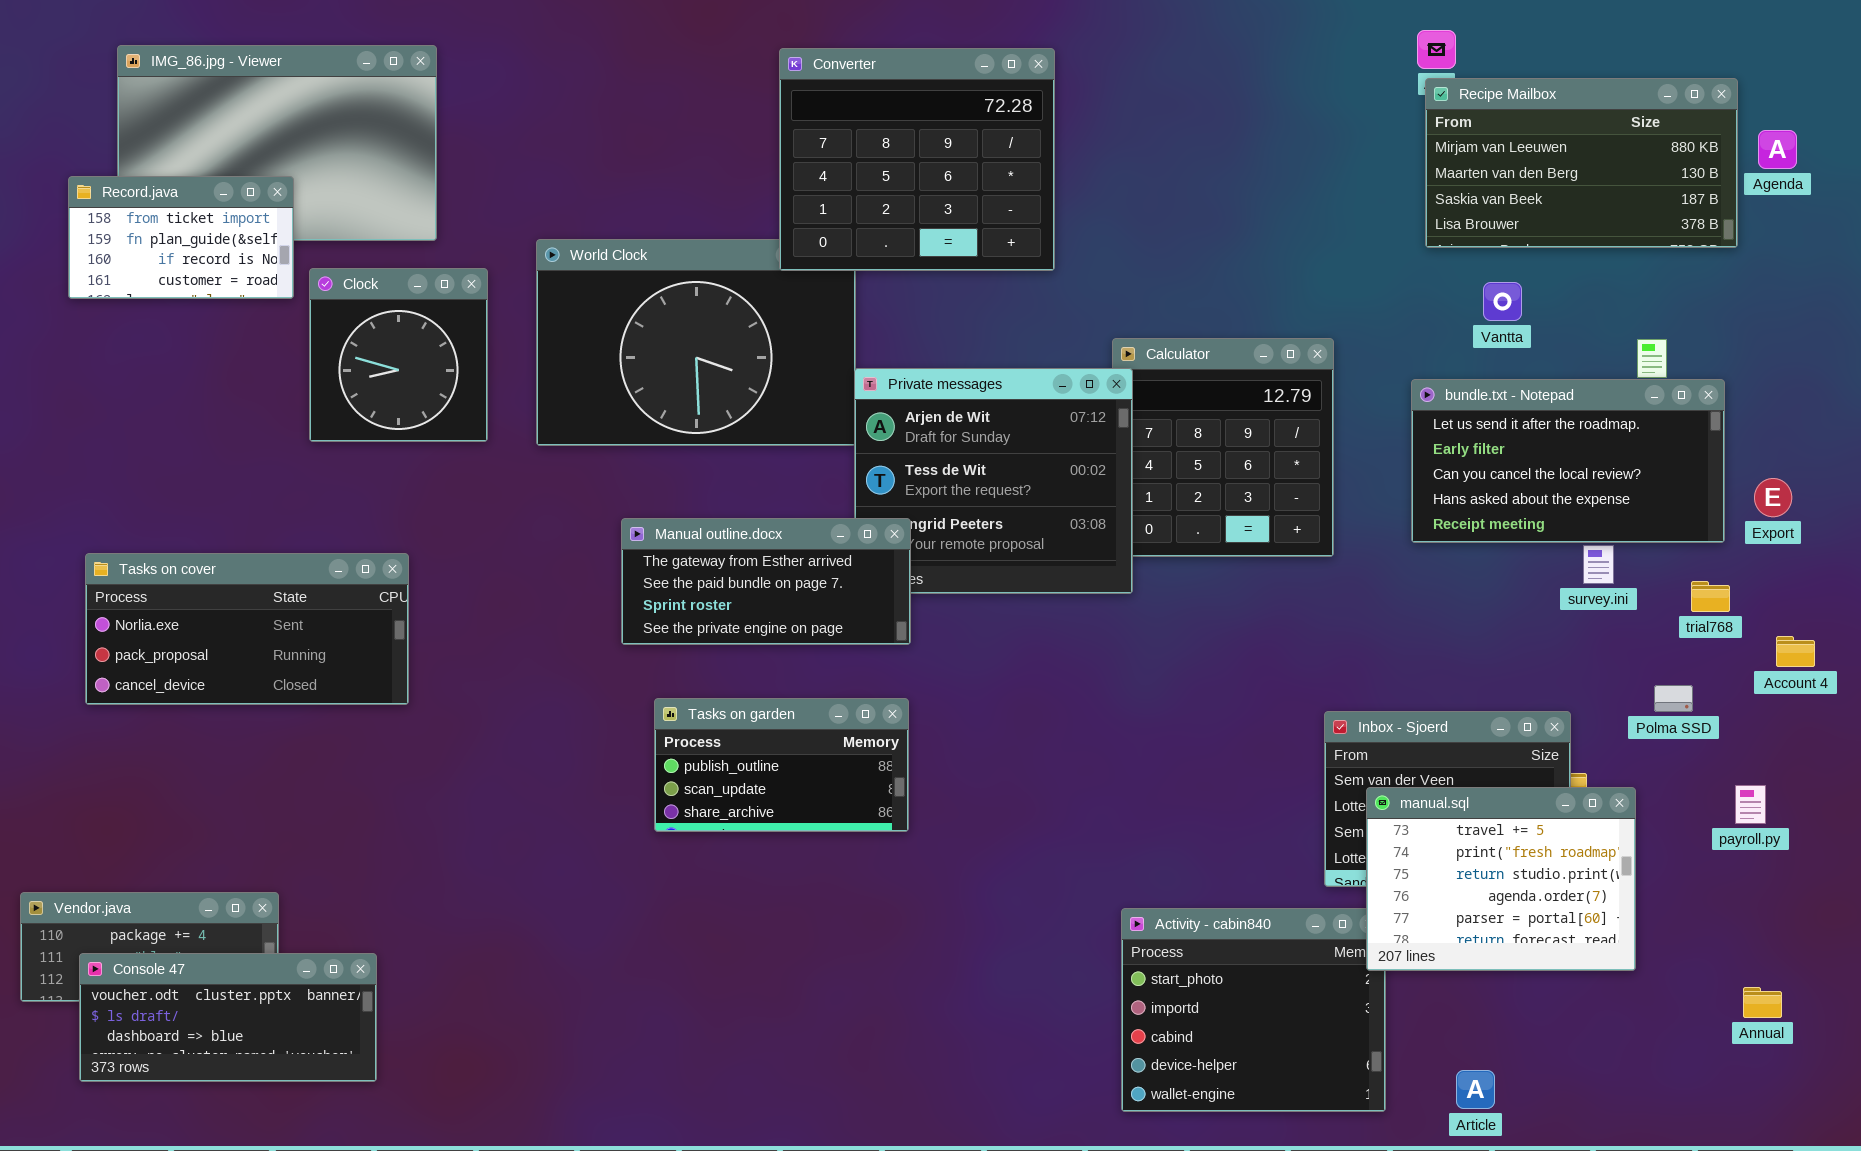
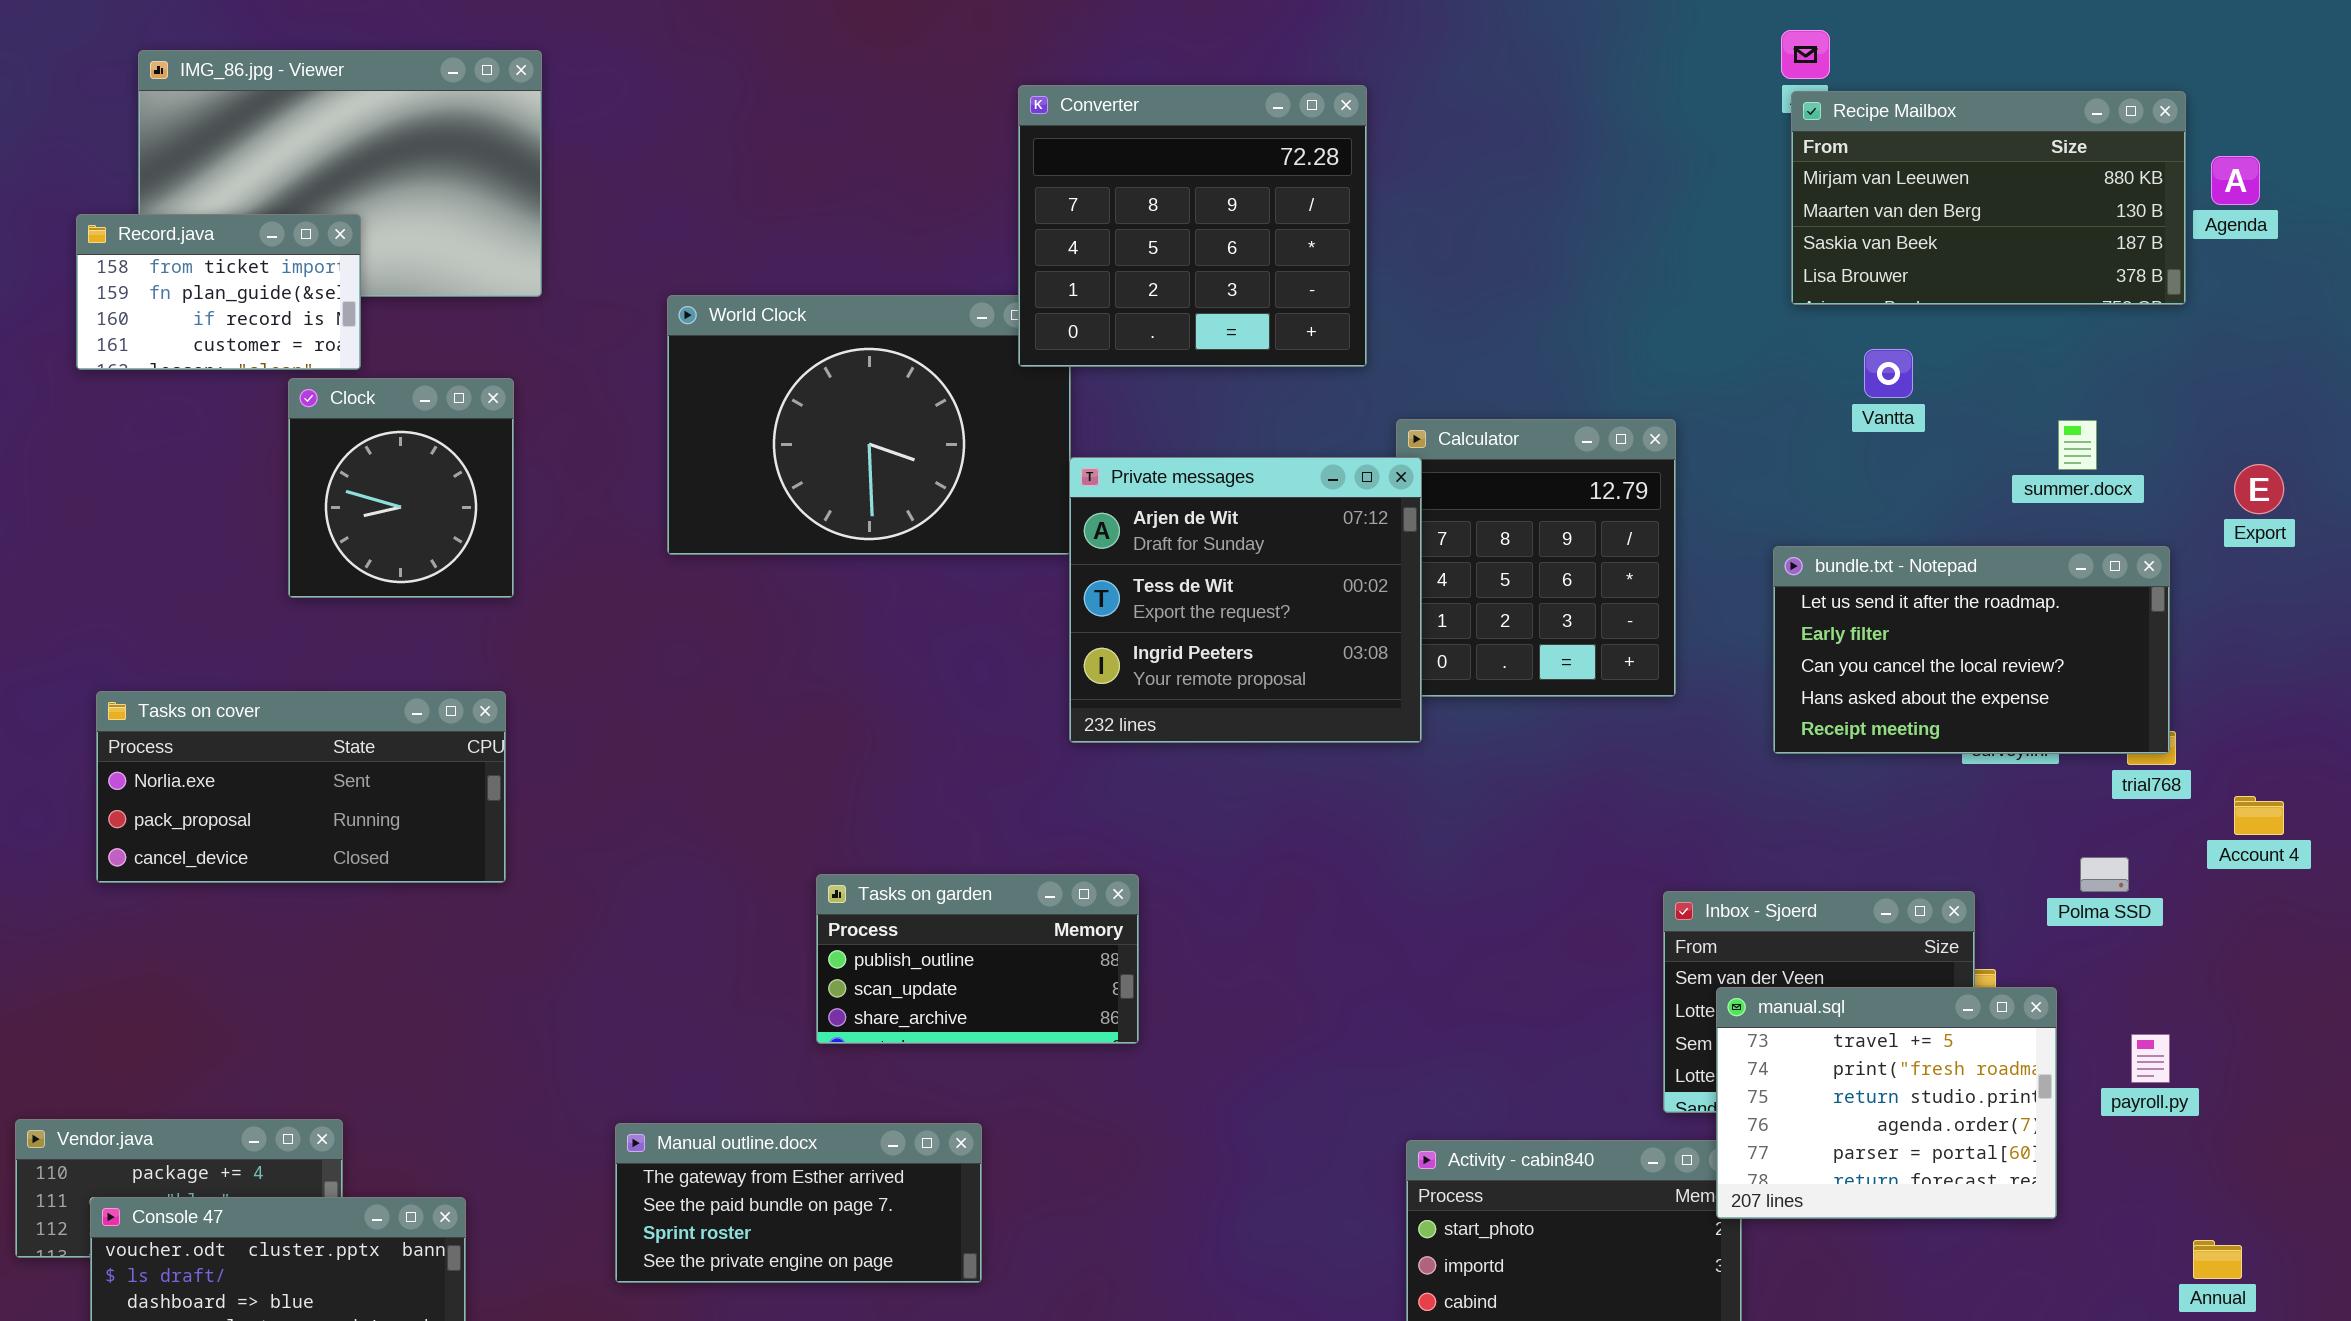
Converter: [779,48,1055,271] -> [1018,85,1367,367], moved
Clock: [309,268,488,442] -> [288,378,514,598], moved
bundle.txt - Notepad: [1411,379,1725,543] -> [1773,546,2170,754], moved
Export: [1754,478,1792,517] -> [2234,464,2284,514], moved
Manual outline.docx: [621,518,911,645] -> [615,1123,982,1283], moved
payroll.py: [1735,785,1766,824] -> [2131,1034,2170,1083], moved

